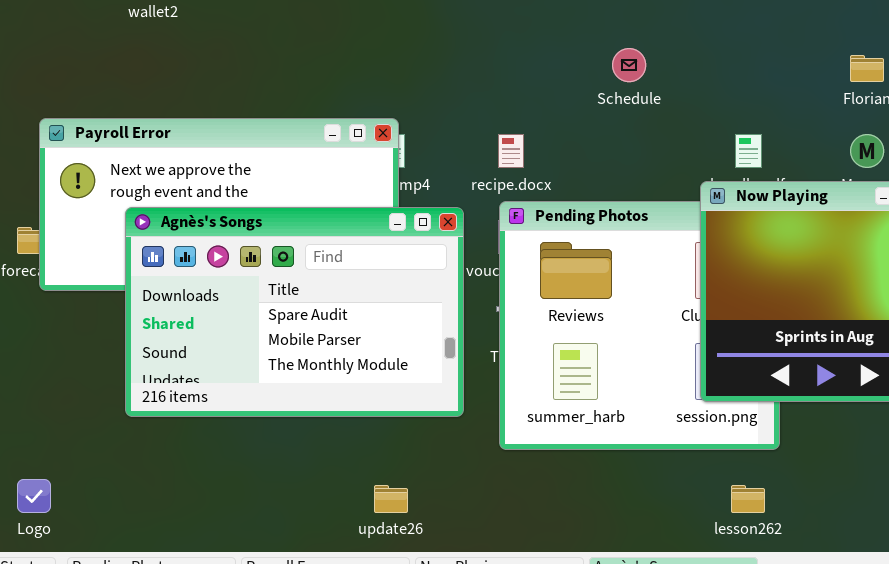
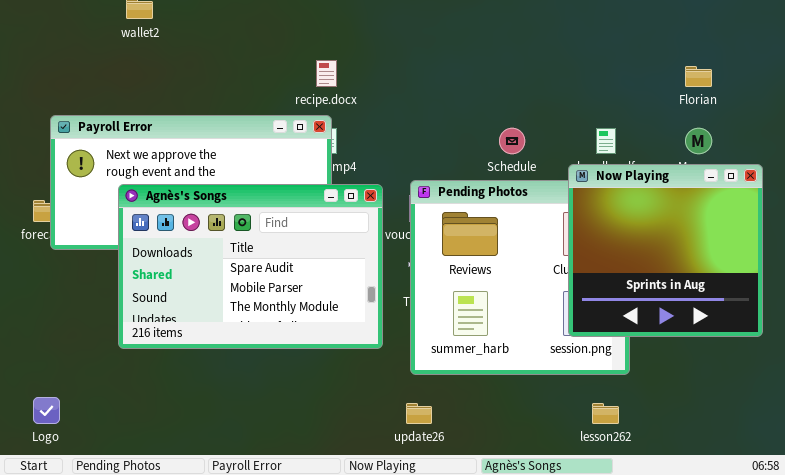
Schedule: [612,48,646,82] -> [499,128,525,154], moved
recipe.docx: [498,134,524,168] -> [316,60,337,87], moved
update26: [374,485,408,513] -> [406,403,432,424], moved

